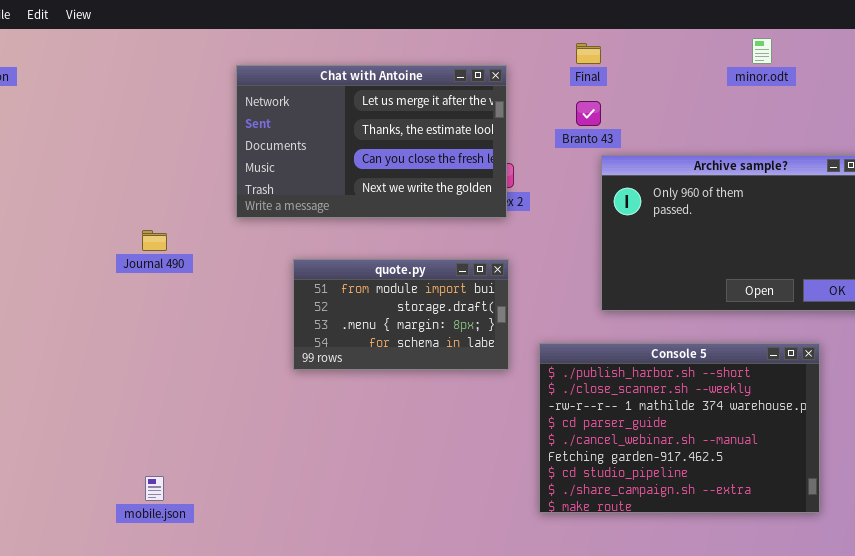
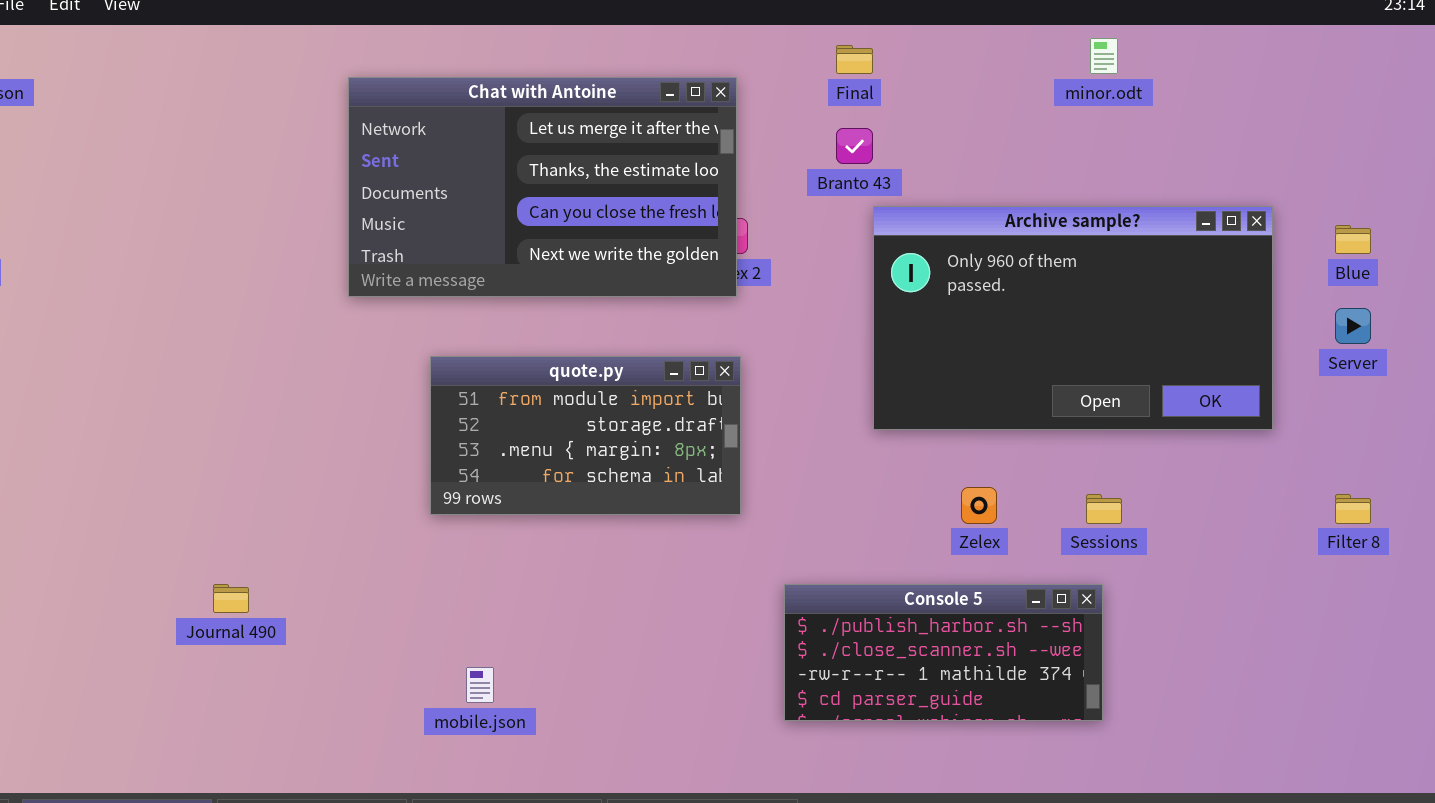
Journal 490: [142,230,167,251] -> [213,584,249,613], moved
Console 5: [539,343,820,513] -> [784,584,1103,721], resized
mobile.json: [145,476,164,501] -> [466,667,494,703], moved

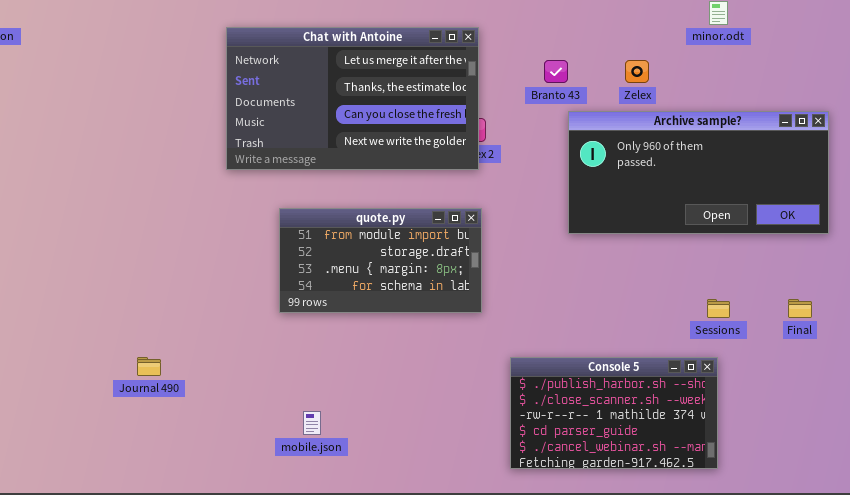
Final: [836,45,873,74] -> [788,299,812,318], moved
Archive sample?: [873,206,1273,430] -> [568,111,829,234], resized
Zelex: [961,487,997,524] -> [625,60,649,83], moved
Console 5: [784,584,1103,721] -> [510,357,718,469], resized

